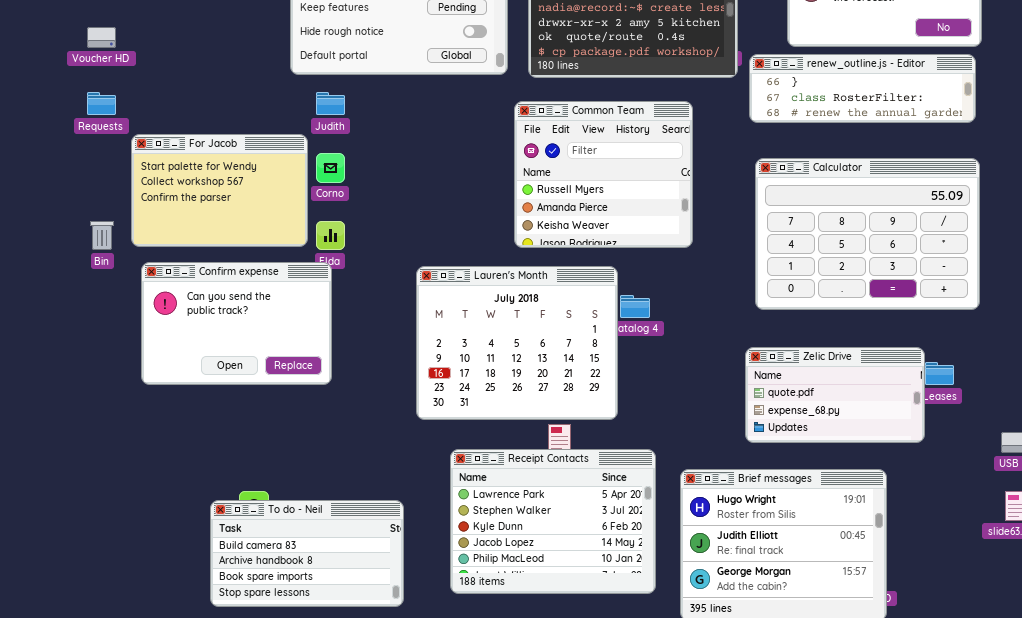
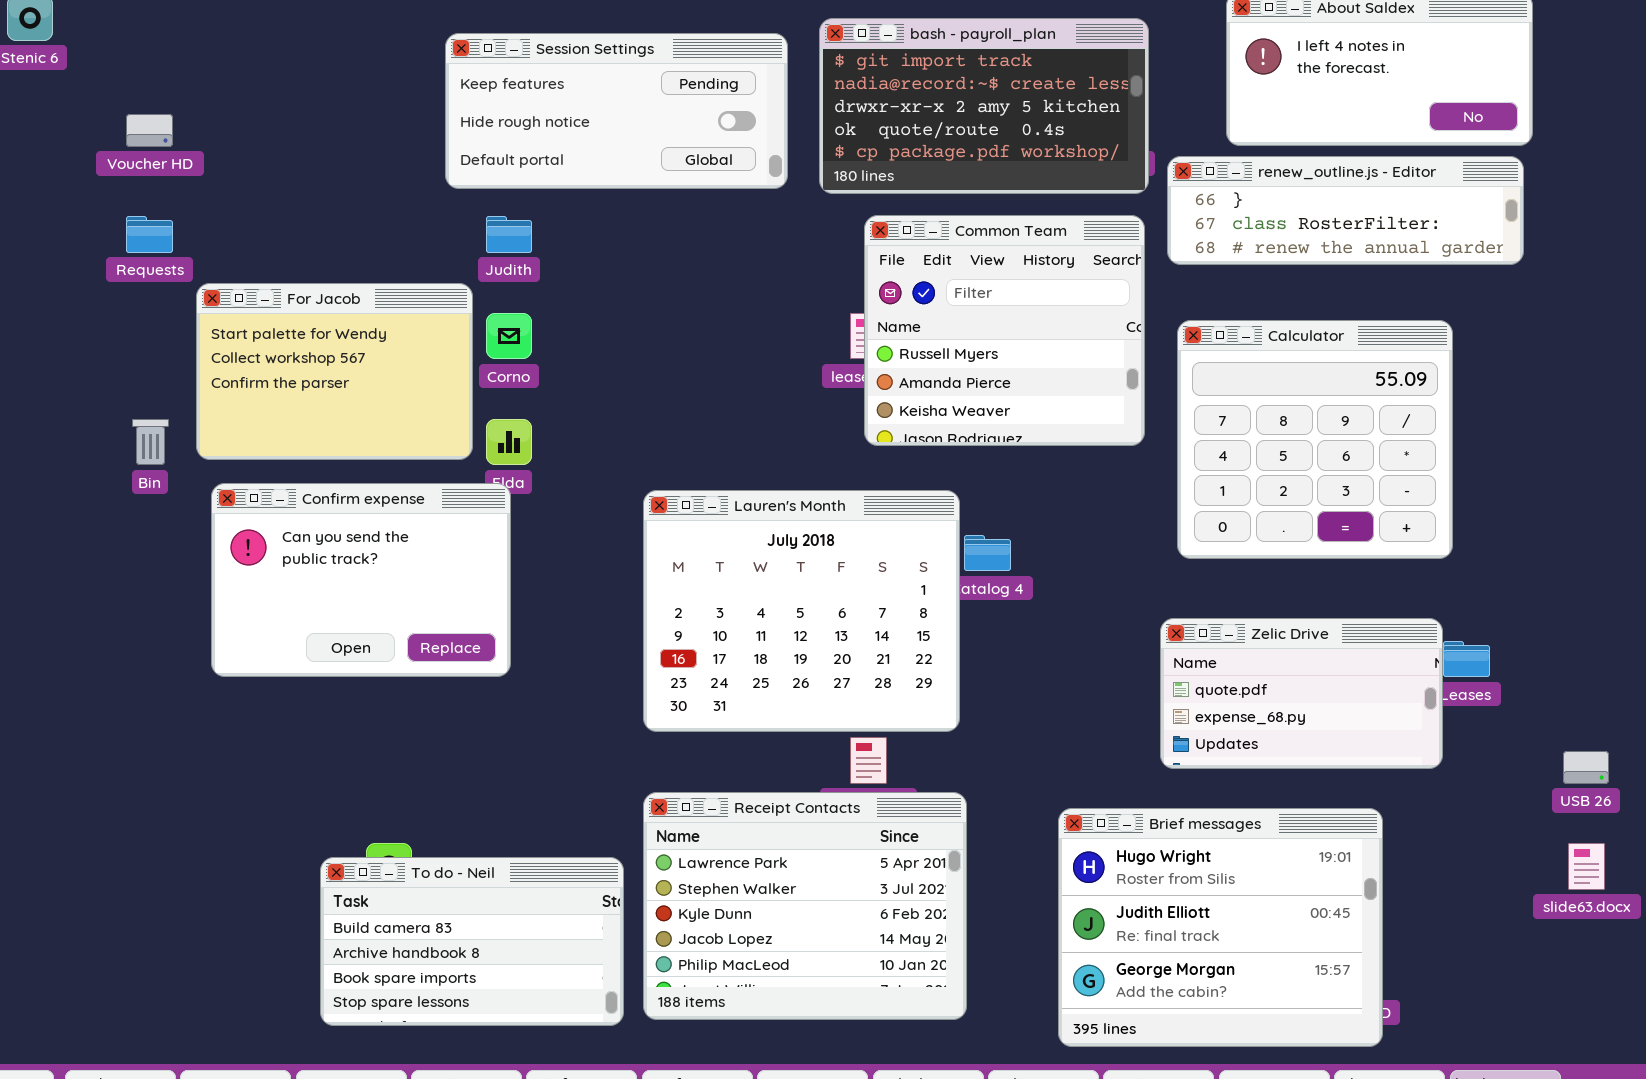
Common Team: [514,101,693,248] -> [864,215,1145,446], moved
Calculator: [755,158,980,310] -> [1177,320,1453,559], resized
Receipt Contacts: [450,449,656,594] -> [643,792,967,1020], moved

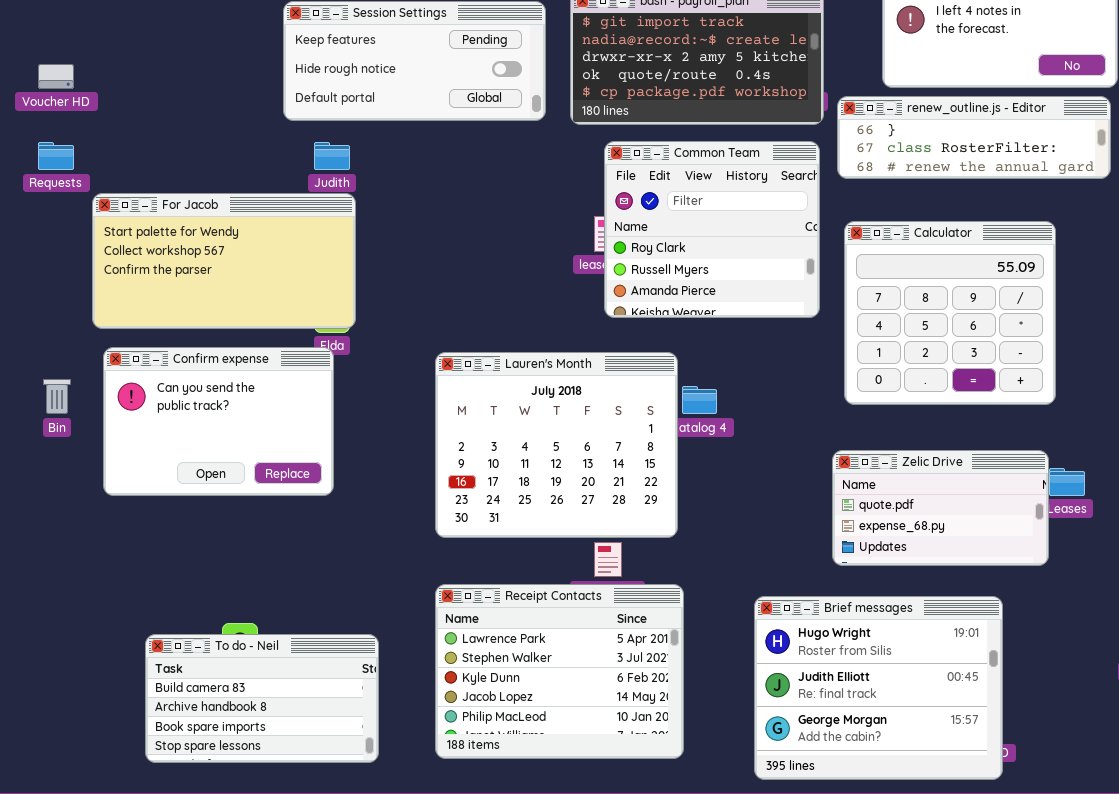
Common Team: [864,215,1145,446] -> [604,141,820,318], scrolled up 1 row
For Jacob: [196,283,473,460] -> [92,193,356,329], resized
Bin: [132,419,169,465] -> [43,379,71,414], moved
To do - Neil: [320,857,624,1026] -> [145,634,379,763], moved

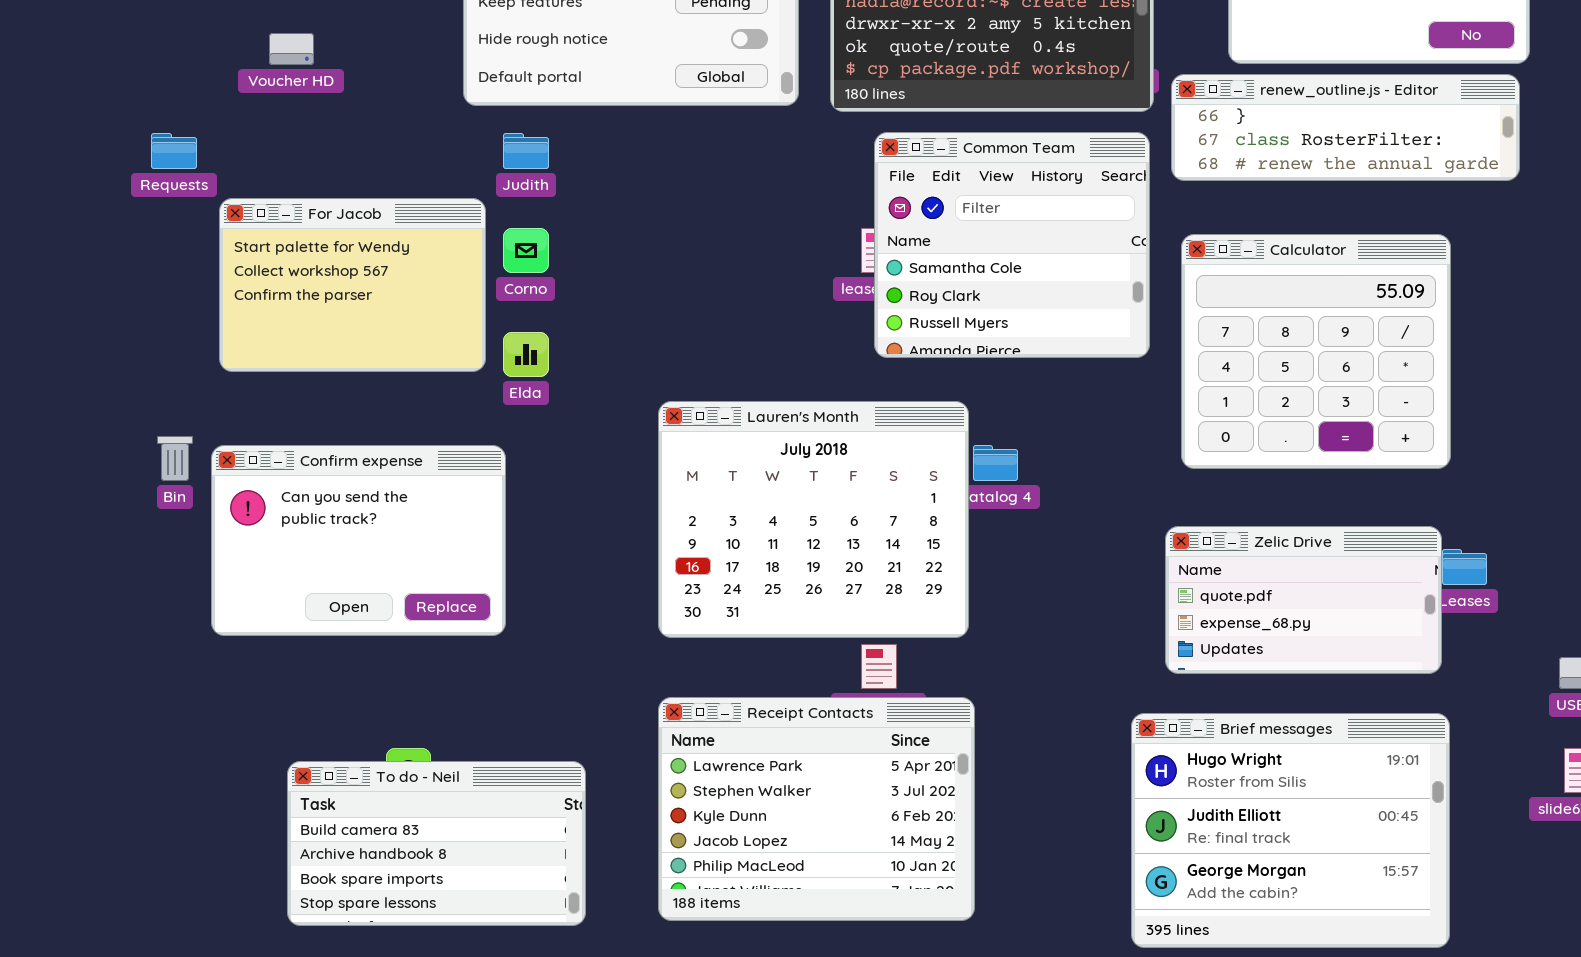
Voucher HD: [38,64,74,89] -> [269,33,314,65], moved
Common Team: [604,141,820,318] -> [874,132,1150,358], scrolled up 1 row
For Jacob: [92,193,356,329] -> [219,198,486,372], resized
Confirm expense: [103,347,334,496] -> [211,445,506,636], moved
Brief messages: [754,596,1003,780] -> [1131,713,1450,948], moved

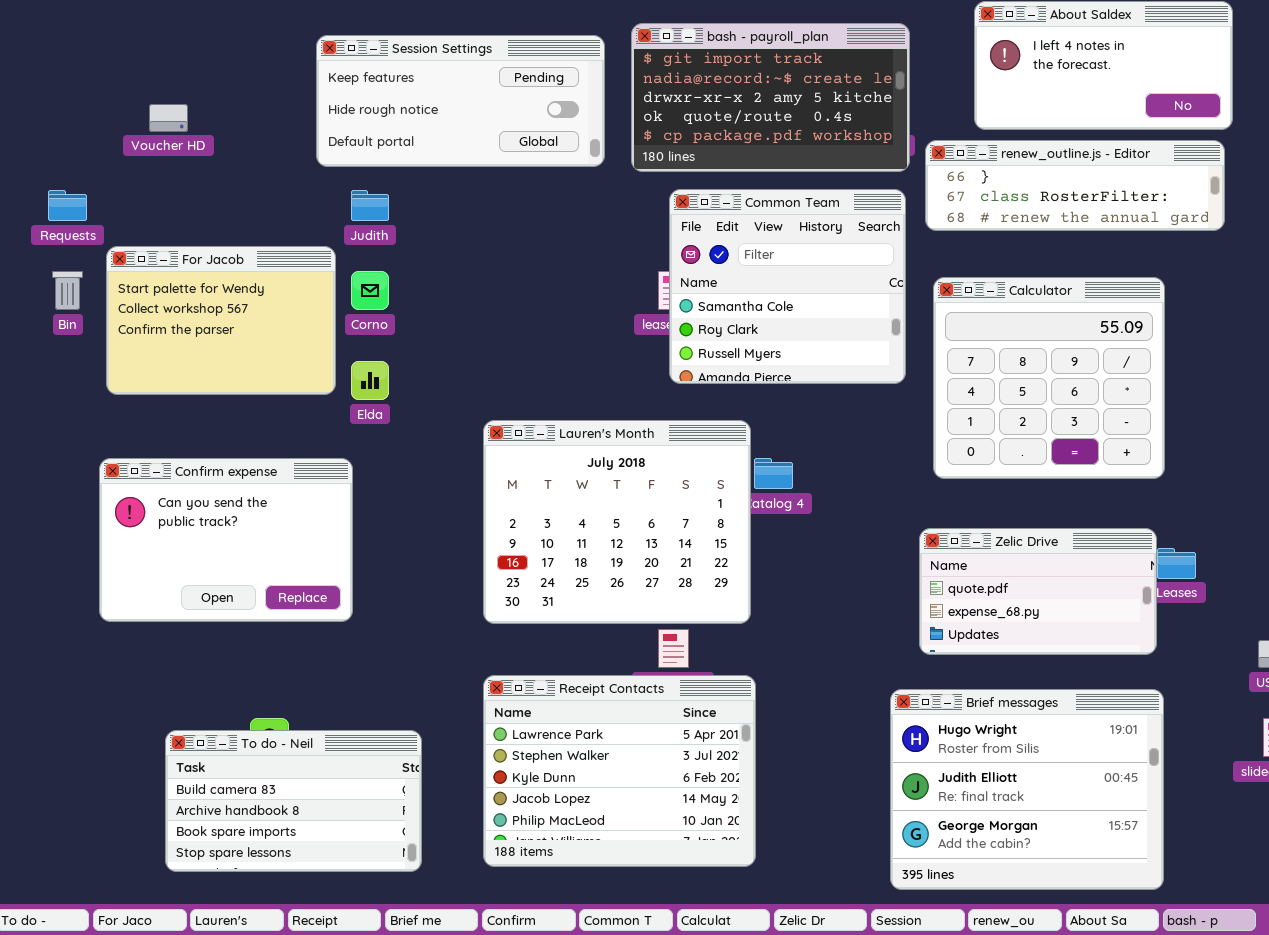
Bin: [157,436,193,481] -> [52,271,83,310], moved

